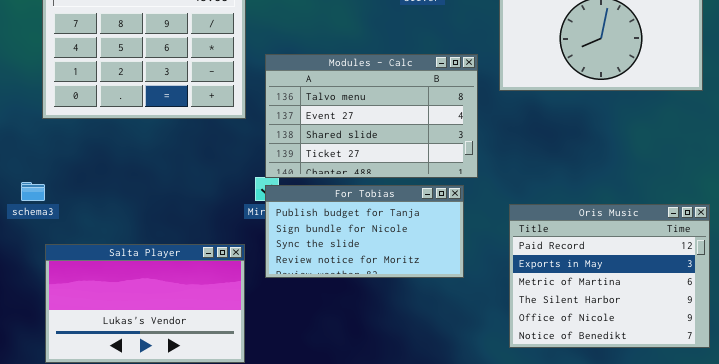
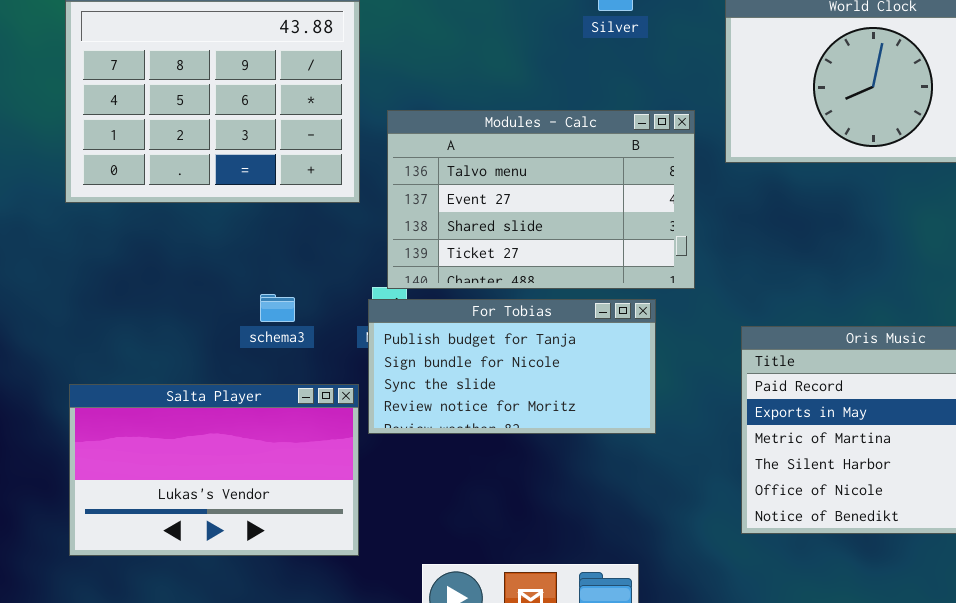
schema3: [21,182,45,201] -> [260,294,295,322], moved
For Tobias: [265,185,464,278] -> [368,299,656,434], moved

